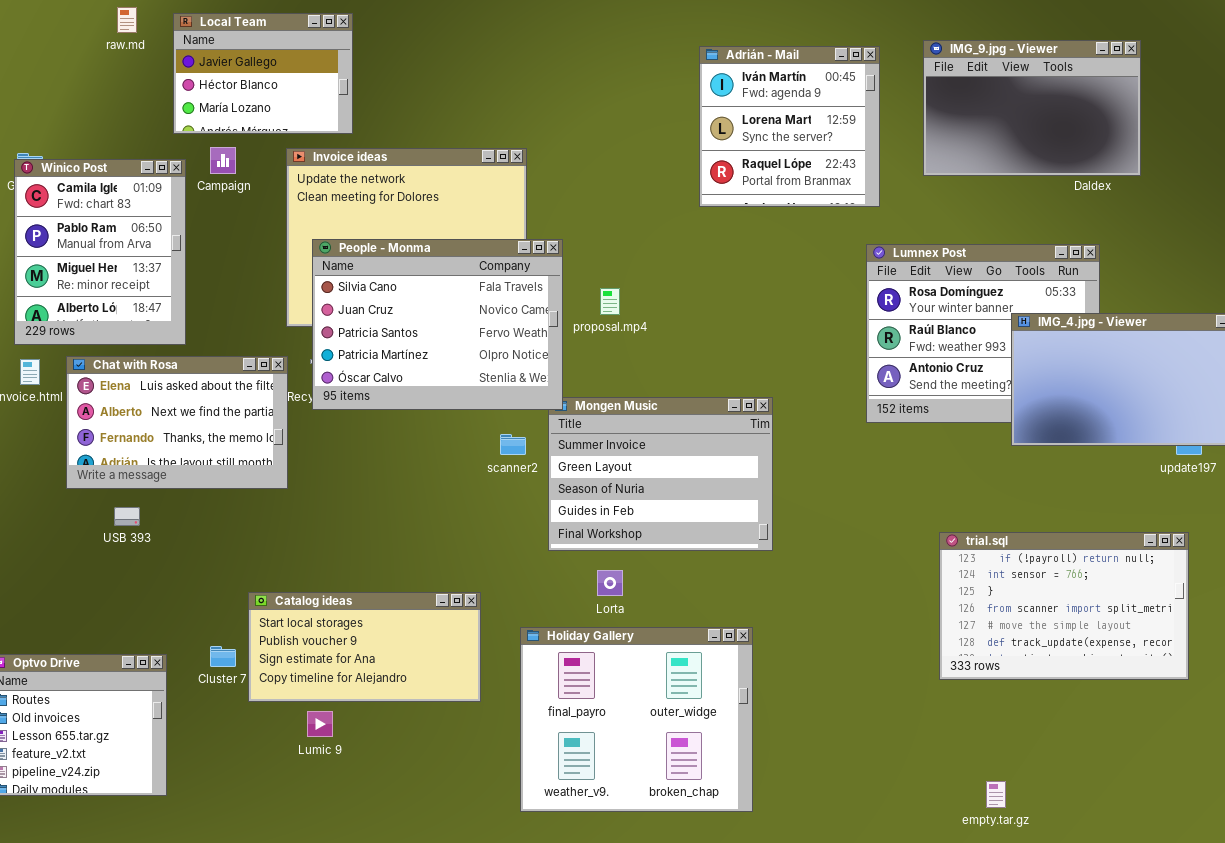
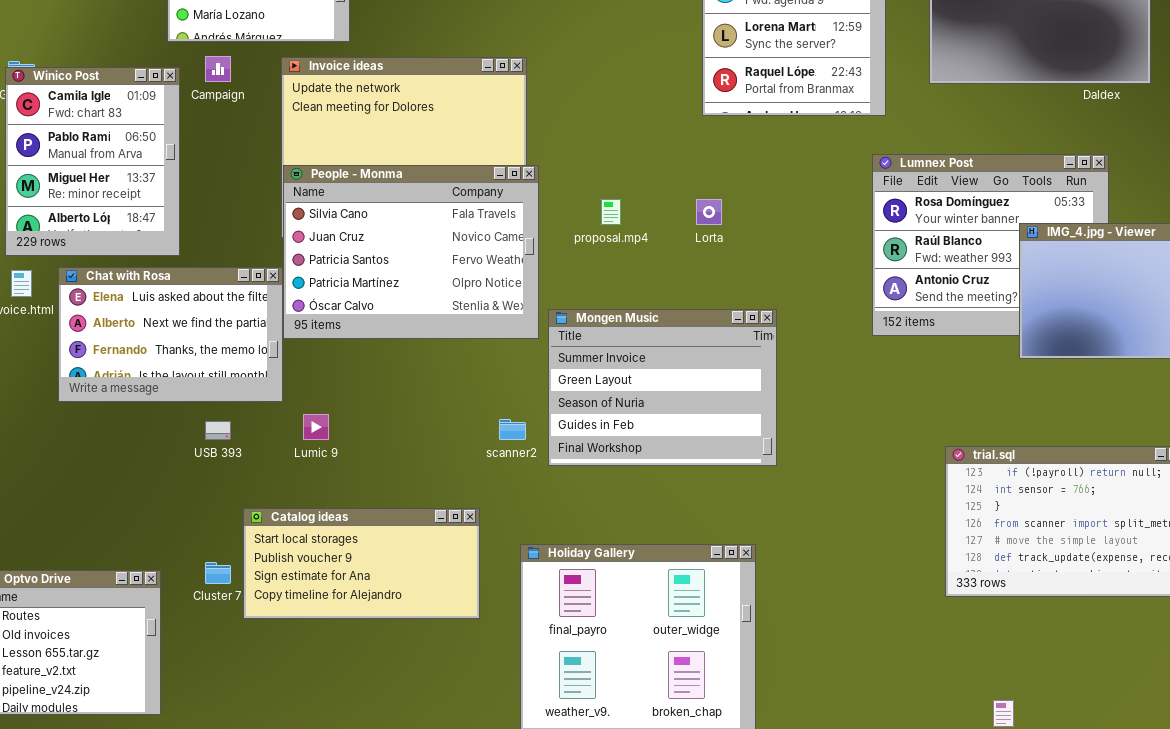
People - Monma: [312,239,563,410] -> [283,165,539,339], moved
scanner2: [500,434,526,455] -> [499,419,526,440], moved
USB 393: [114,507,140,526] -> [205,421,231,440], moved
Lorta: [597,570,623,596] -> [696,199,722,225], moved
Lumic 9: [307,711,333,737] -> [303,414,329,440], moved

